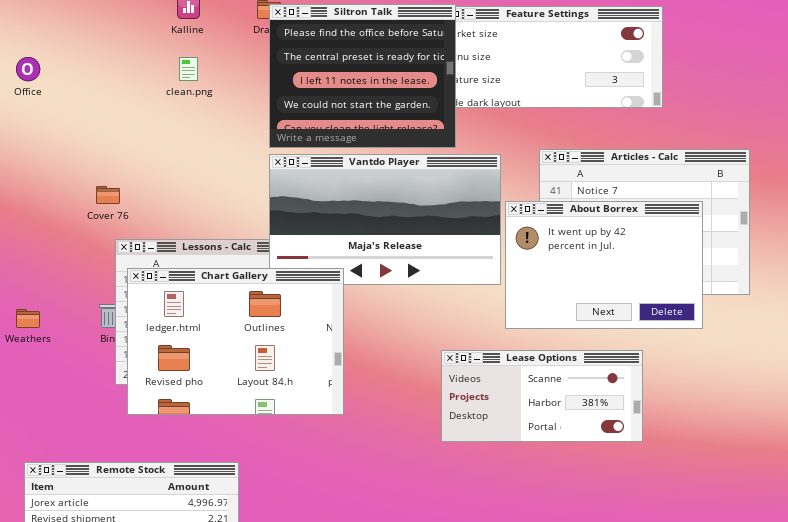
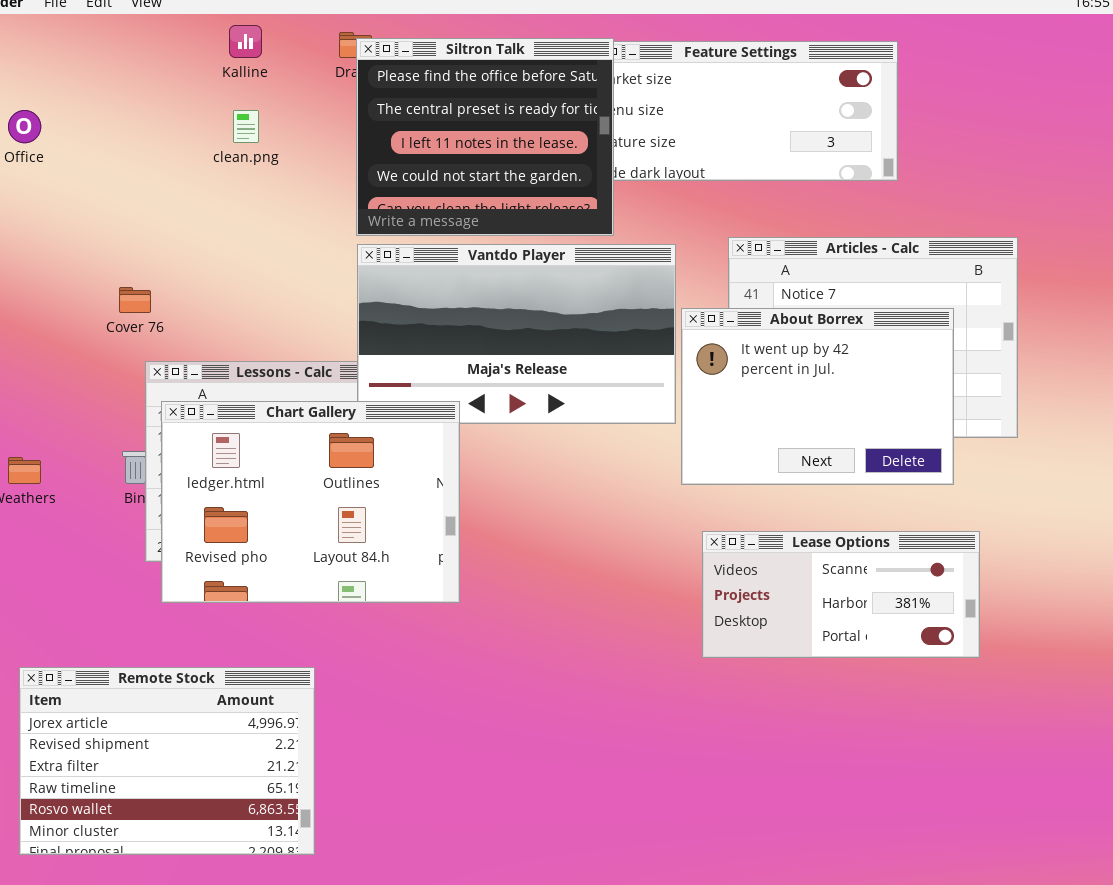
Lease Options: [441,350,643,442] -> [702,531,980,658], moved

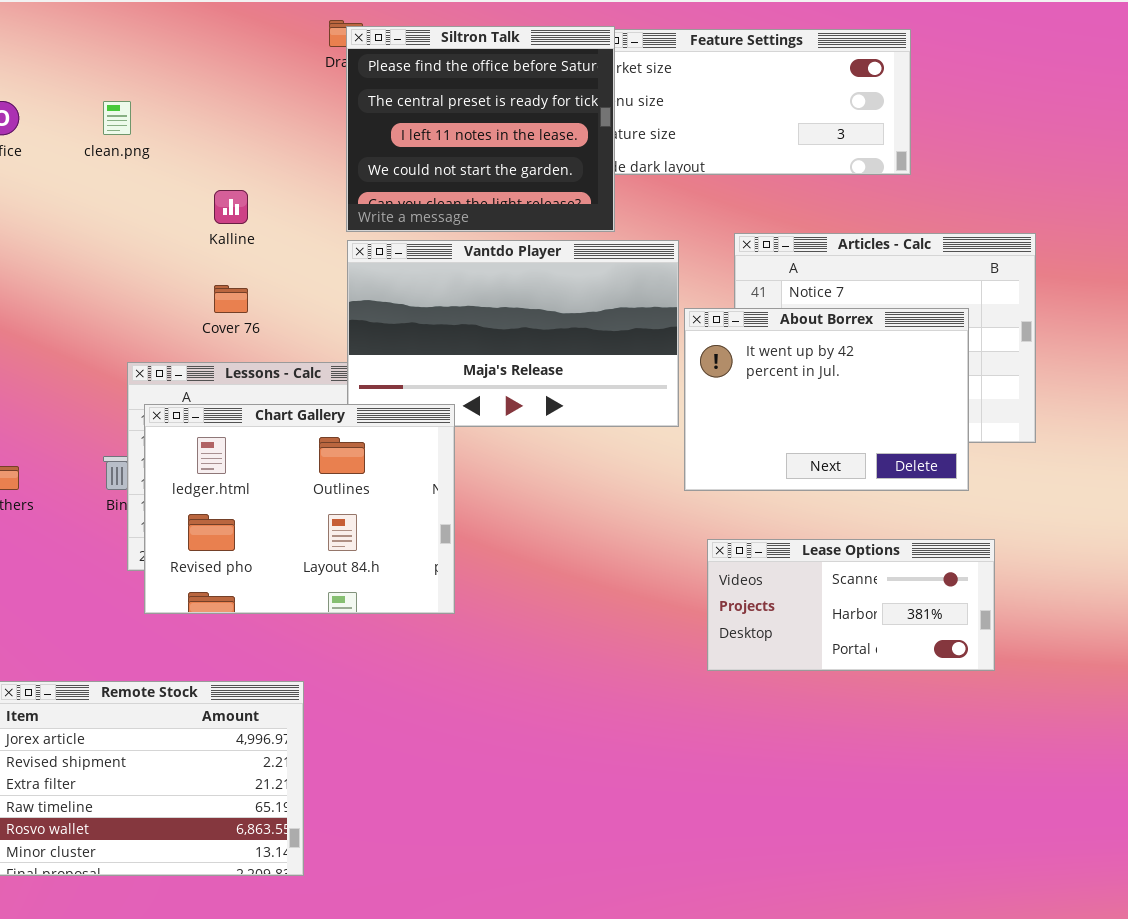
Kalline: [229,25,262,58] -> [214,190,248,224], moved
clean.png: [233,110,259,143] -> [103,101,131,135], moved
Cover 76: [119,287,151,313] -> [214,285,248,313], moved

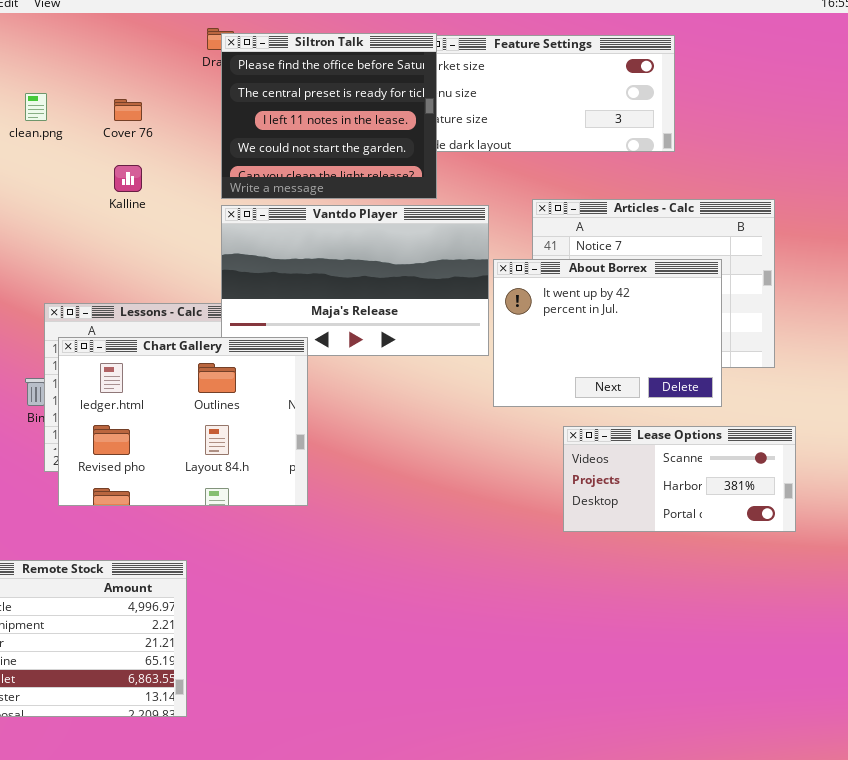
Cover 76: [214,285,248,313] -> [114,99,142,121], moved
Lease Options: [707,539,995,671] -> [563,426,796,532], moved

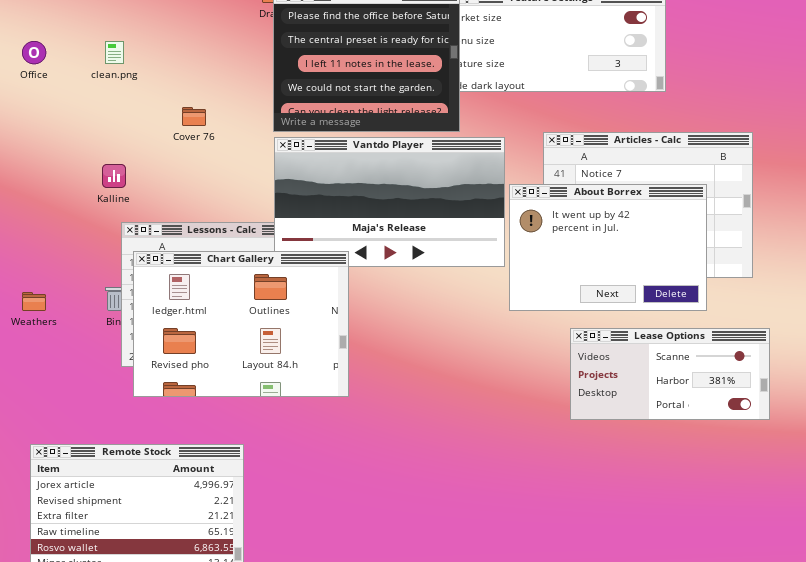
Cover 76: [114,99,142,121] -> [182,107,206,126], moved
Kalline: [114,165,142,192] -> [102,164,126,188], moved

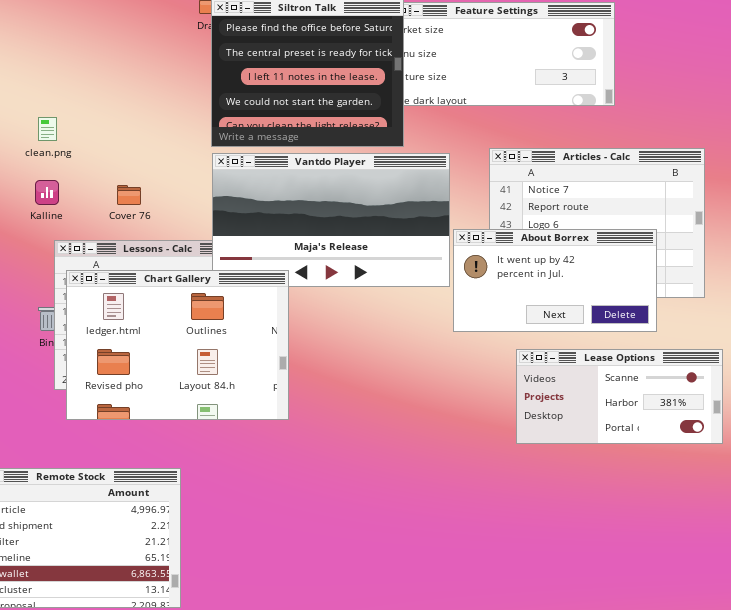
clean.png: [105,41,124,64] -> [38,117,57,141], moved
Cover 76: [182,107,206,126] -> [117,185,141,205], moved
About Borrex: [509,184,707,311] -> [453,229,657,332], resized

